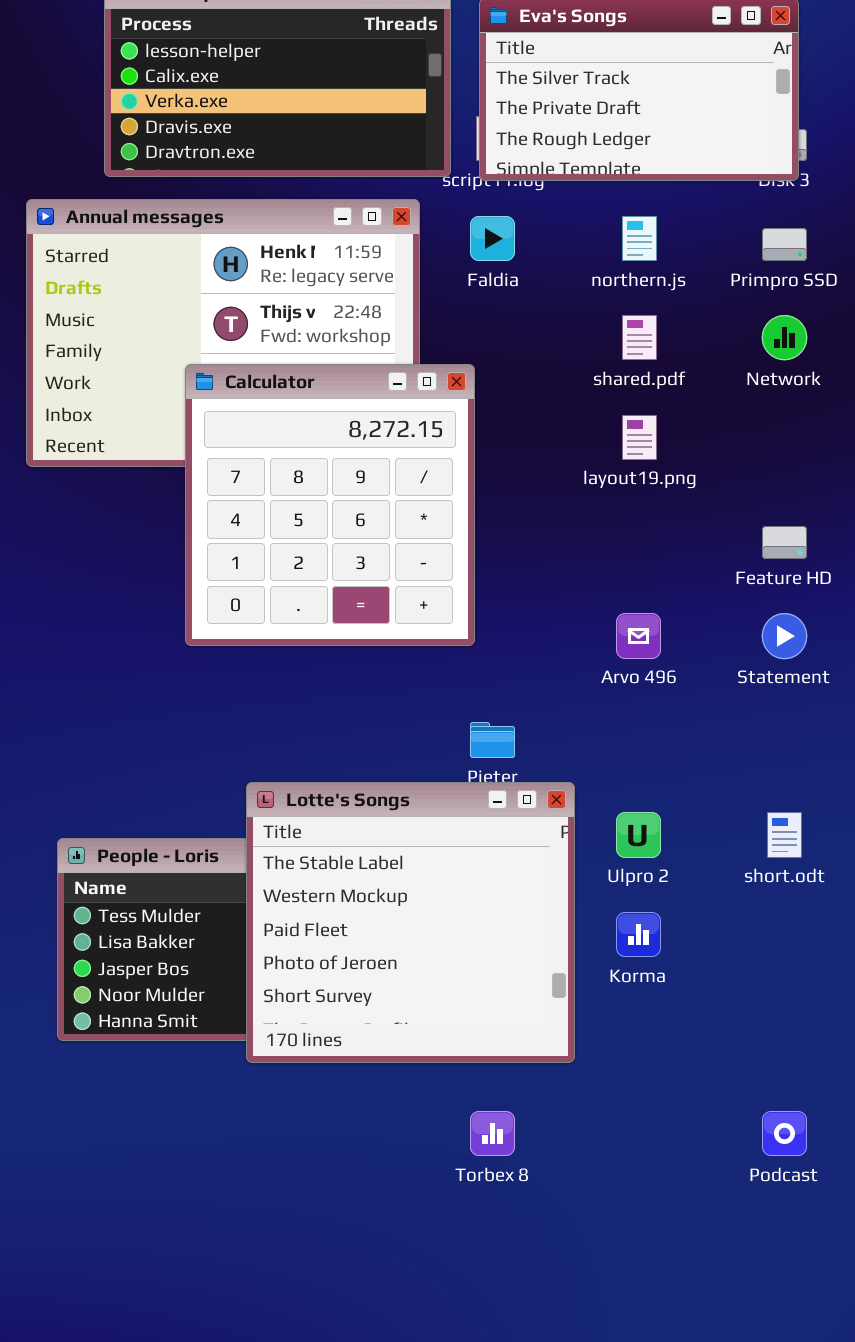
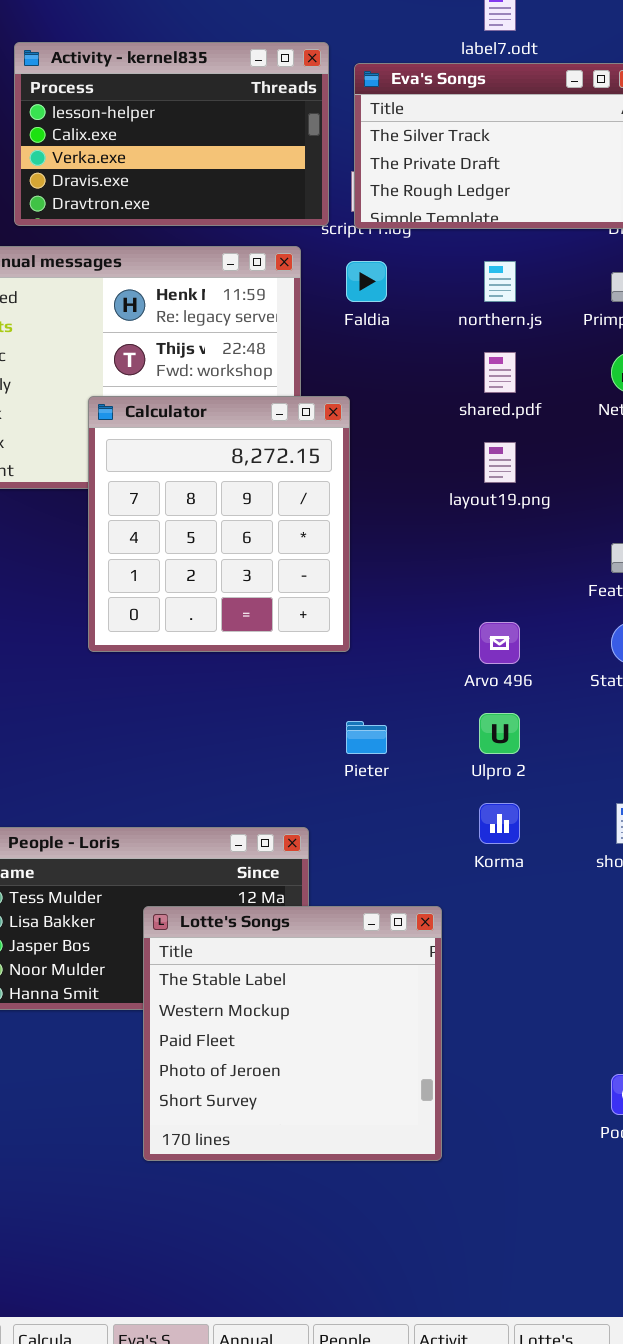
Lotte's Songs: [246,782,575,1063] -> [143,906,442,1161], moved
Ulpro 2: [616,812,661,858] -> [479,713,520,754], moved
Korma: [616,912,661,957] -> [479,803,520,844], moved

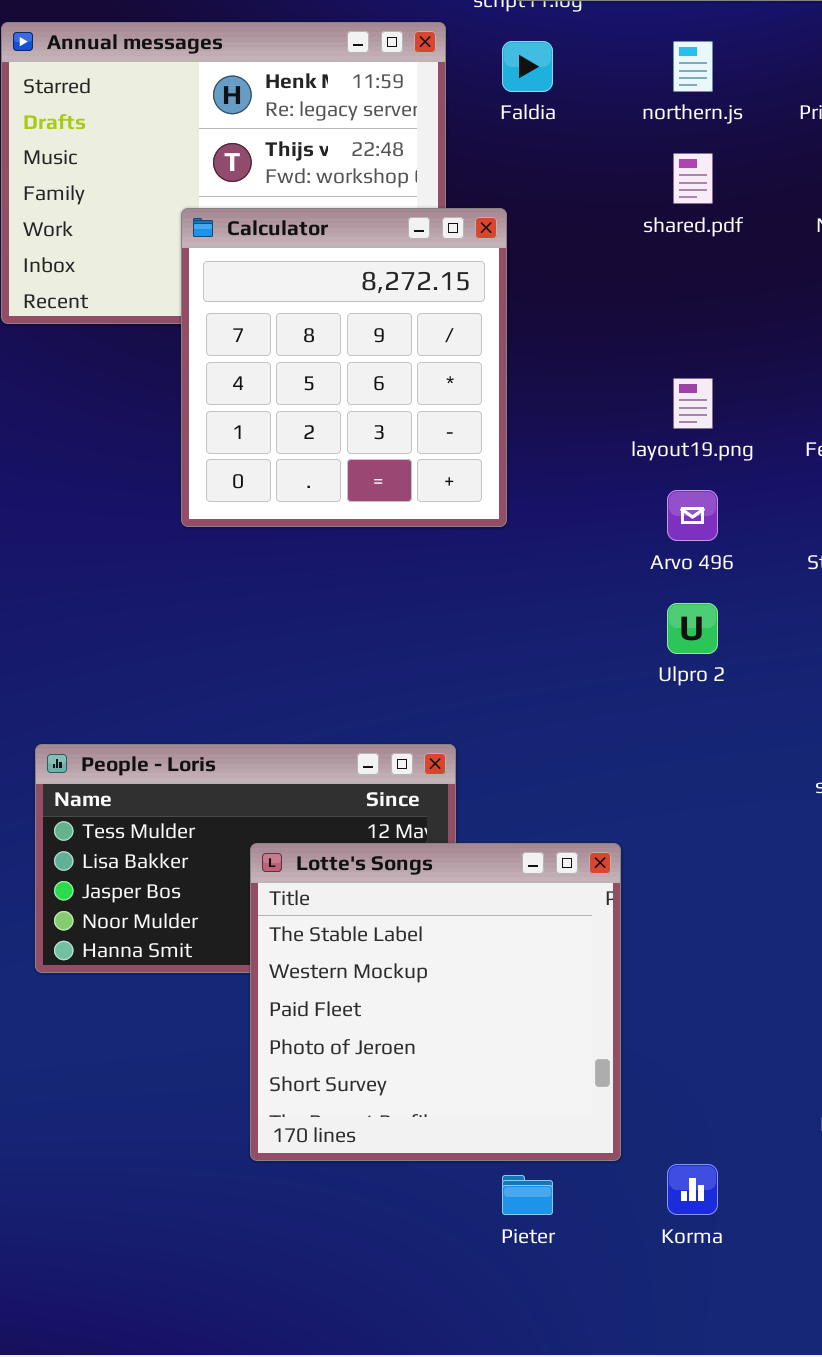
layout19.png: [484,442,516,483] -> [673,378,713,429], moved
Pieter: [346,721,387,754] -> [502,1175,553,1215], moved
Korma: [479,803,520,844] -> [667,1164,718,1215], moved

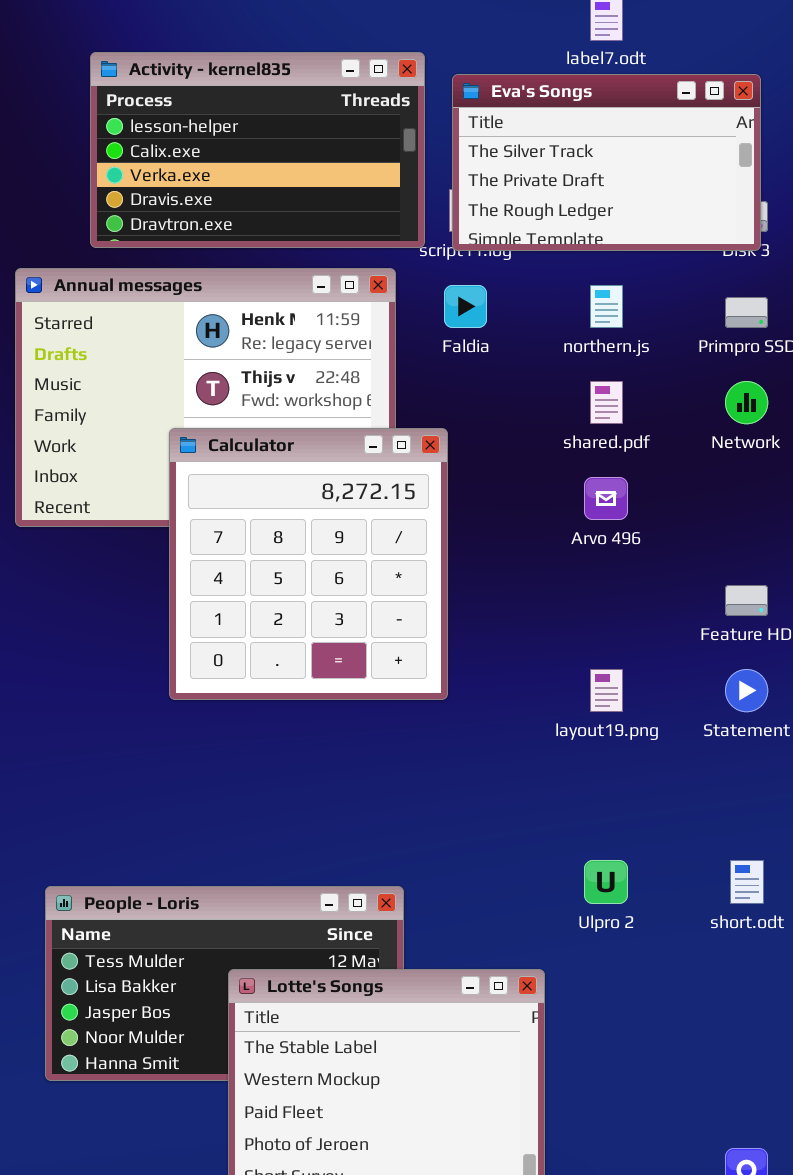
layout19.png: [673,378,713,429] -> [590,669,623,712], moved
Arvo 496: [667,490,718,541] -> [584,477,628,520], moved
Ulpro 2: [667,603,718,654] -> [584,860,628,904], moved

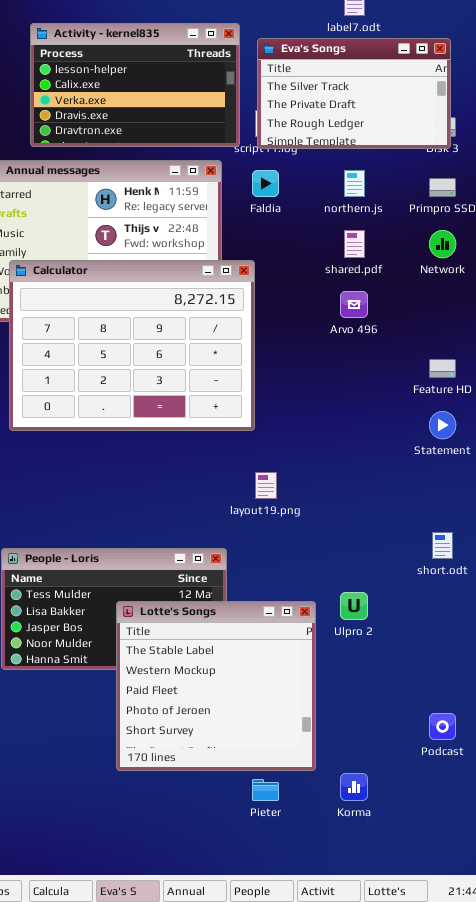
Calculator: [169,428,448,700] -> [9,260,255,431], resized
layout19.png: [590,669,623,712] -> [255,472,277,499], moved
Ulpro 2: [584,860,628,904] -> [340,592,368,620], moved

